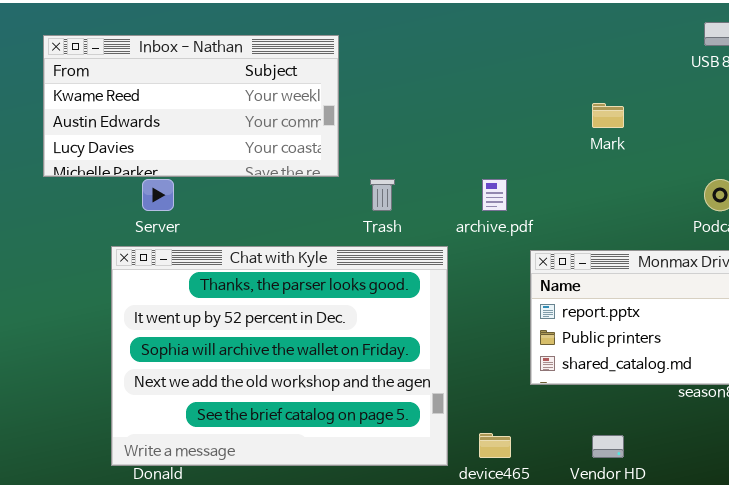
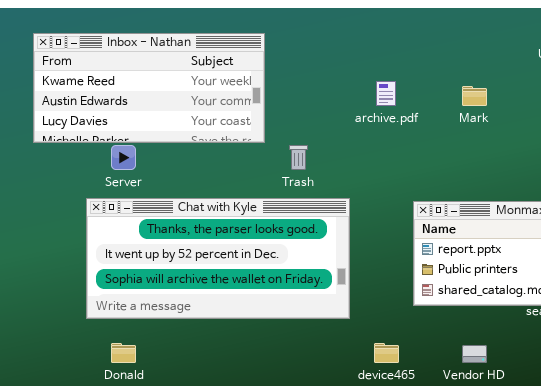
archive.pdf: [482,179,507,211] -> [376,81,396,106], moved
Chat with Kyle: [111,246,448,466] -> [86,198,350,319], resized

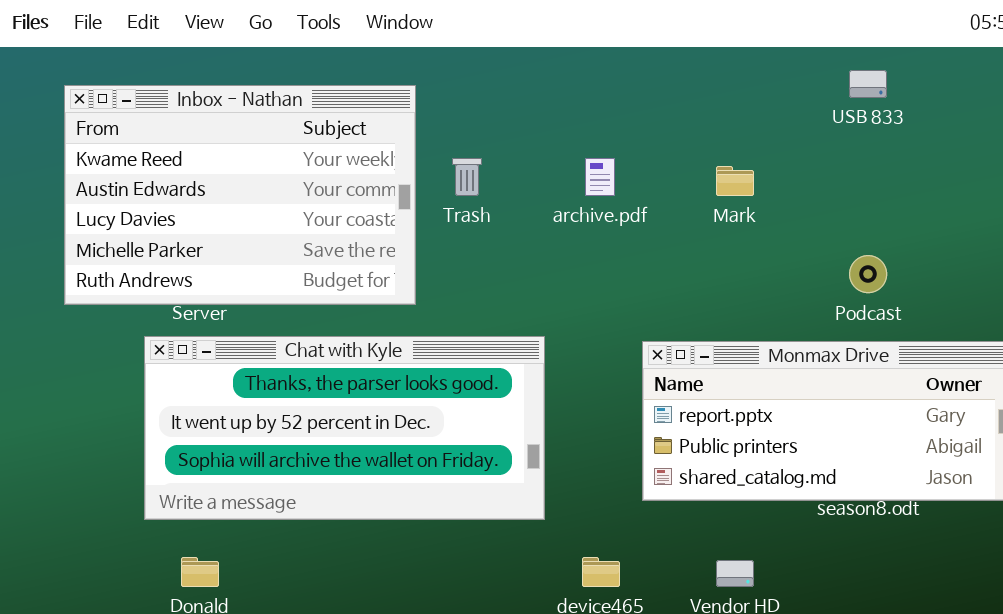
Inbox - Nathan: [33,33,265,143] -> [64,85,416,305], resized
Trash: [289,145,308,170] -> [452,158,482,196], moved

